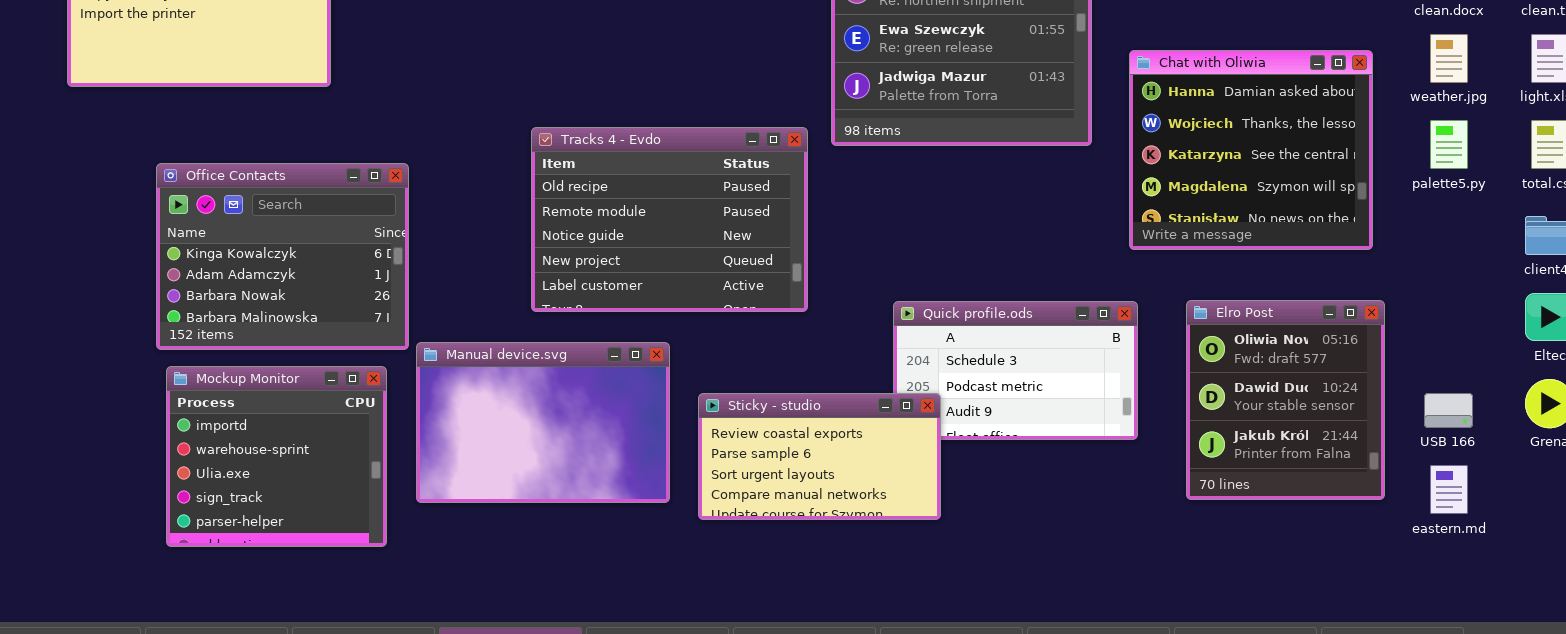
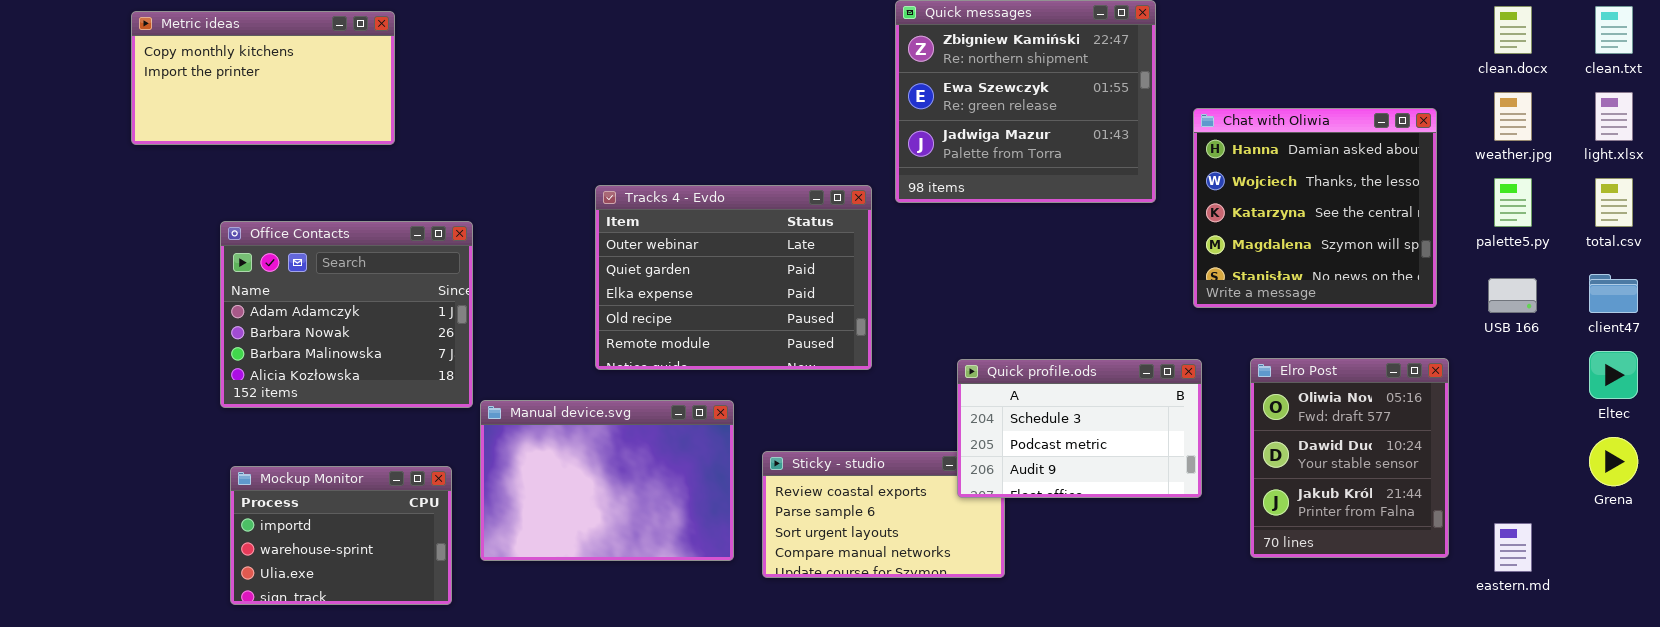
Tracks 4 - Evdo: [531,127,808,312] -> [595,185,872,370], scrolled up 3 rows
Office Contacts: [156,163,409,350] -> [220,221,473,408], scrolled down 1 row
Quick profile.ods: [893,301,1138,440] -> [957,359,1202,498], raised
Mockup Monitor: [166,366,387,547] -> [230,466,452,605], resized
USB 166: [1424,393,1473,428] -> [1488,278,1537,313], moved

